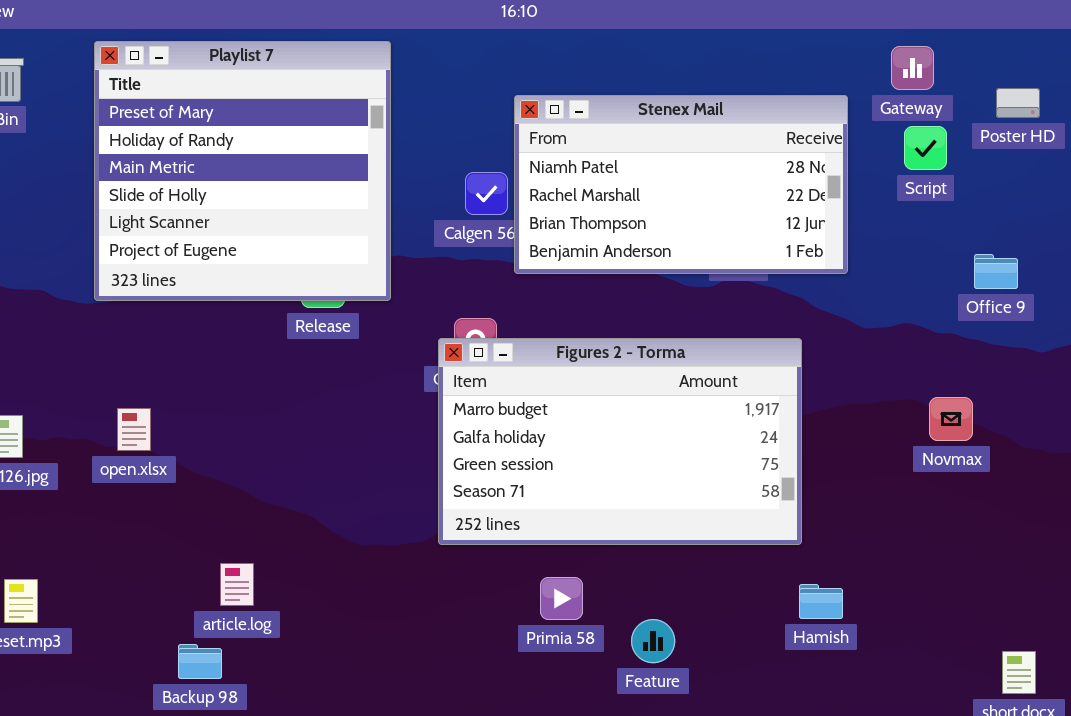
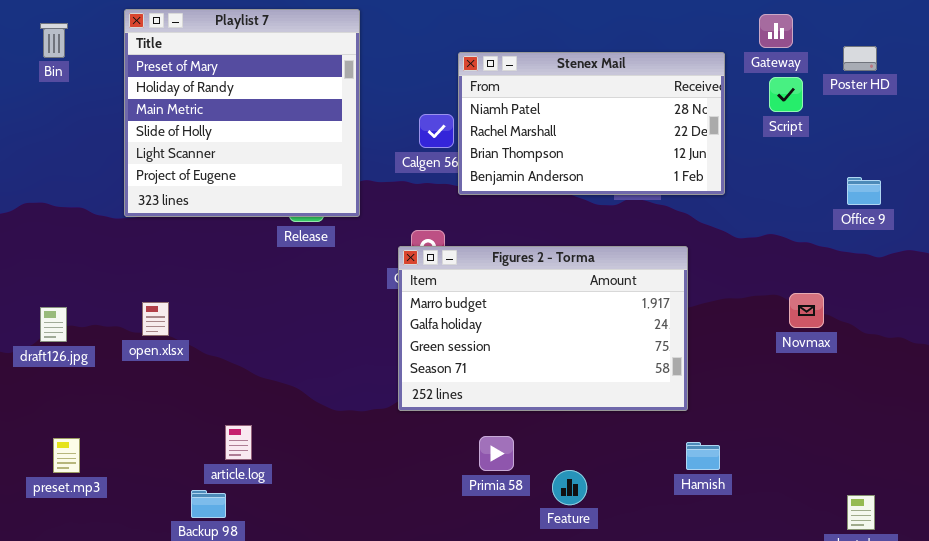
Office 9: [974,254,1018,289] -> [847,177,881,205], moved

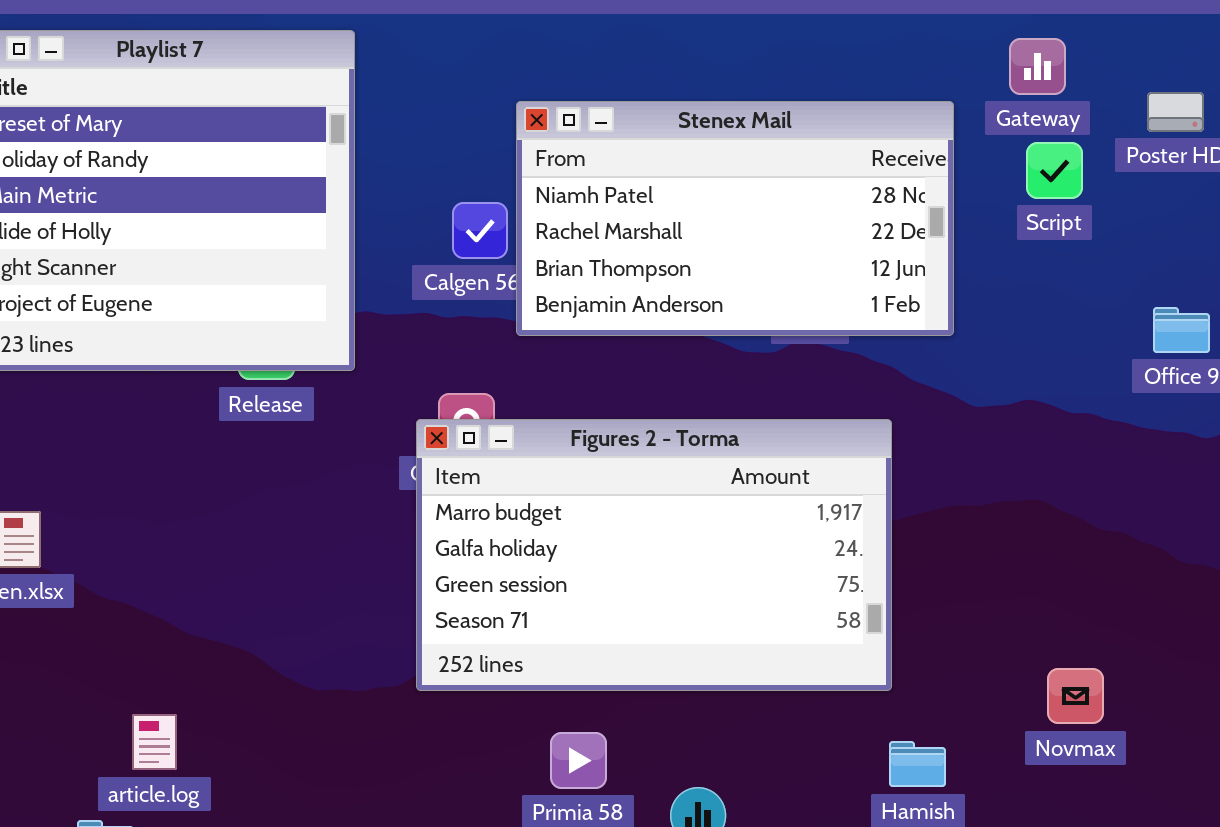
Novmax: [789,293,824,328] -> [1047,668,1104,724], moved

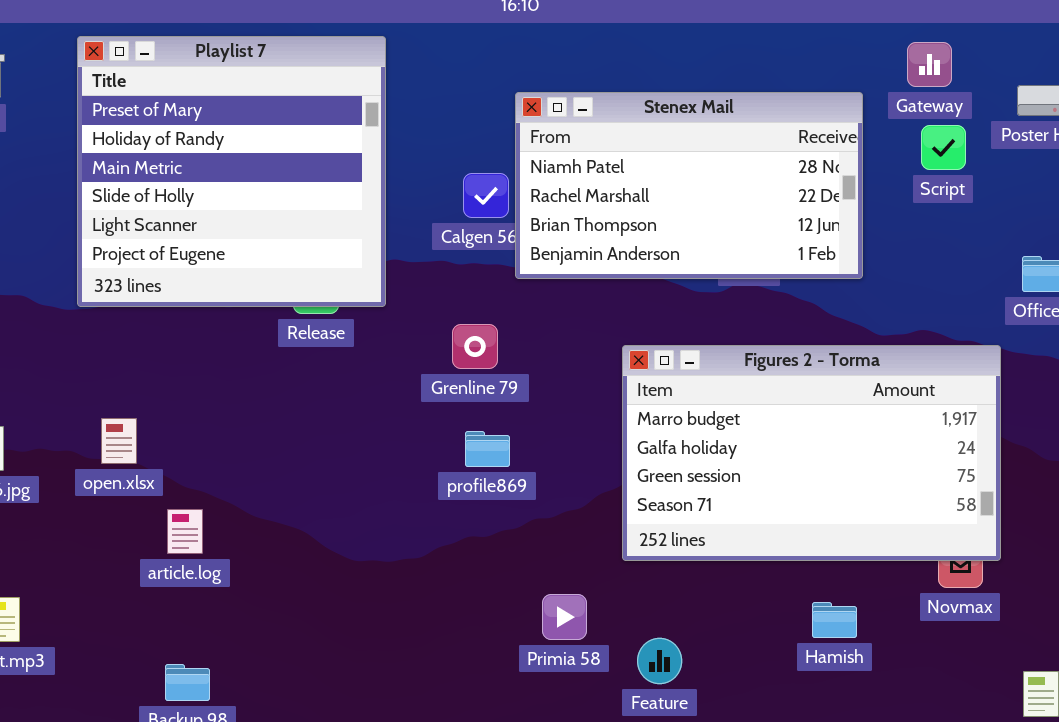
Figures 2 - Torma: [416,419,892,691] -> [622,345,1001,561], moved
article.log: [132,714,177,770] -> [167,509,203,554], moved

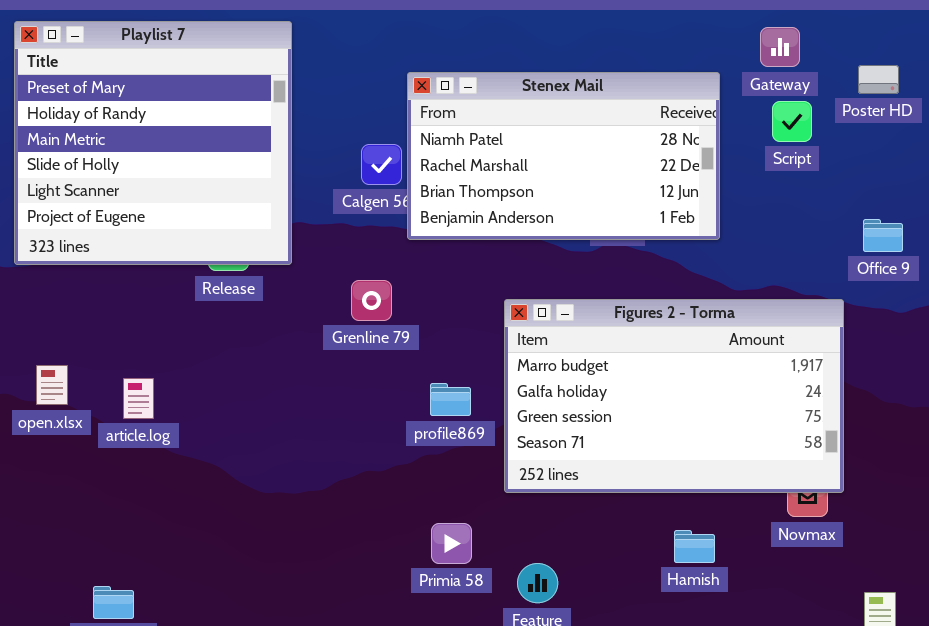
profile869: [465,431,510,467] -> [430,383,471,416], moved
article.log: [167,509,203,554] -> [123,378,154,419], moved

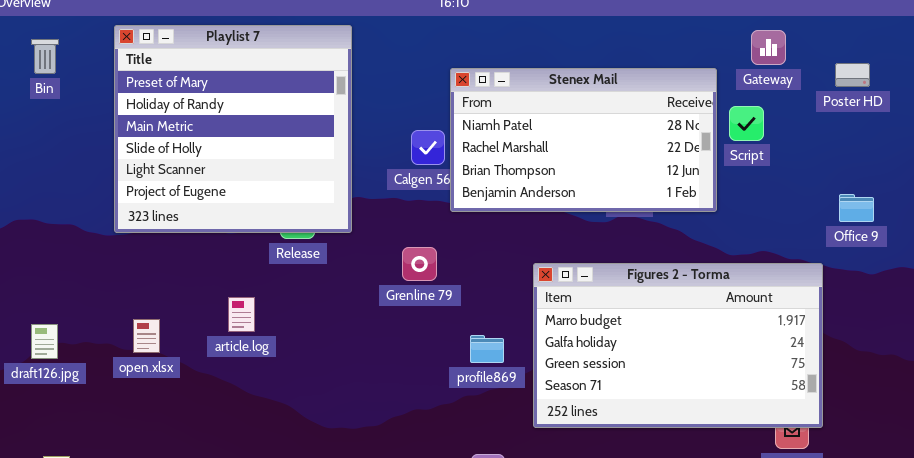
Script: [772,101,812,142] -> [729,106,764,141], moved
article.log: [123,378,154,419] -> [228,297,255,332], moved

